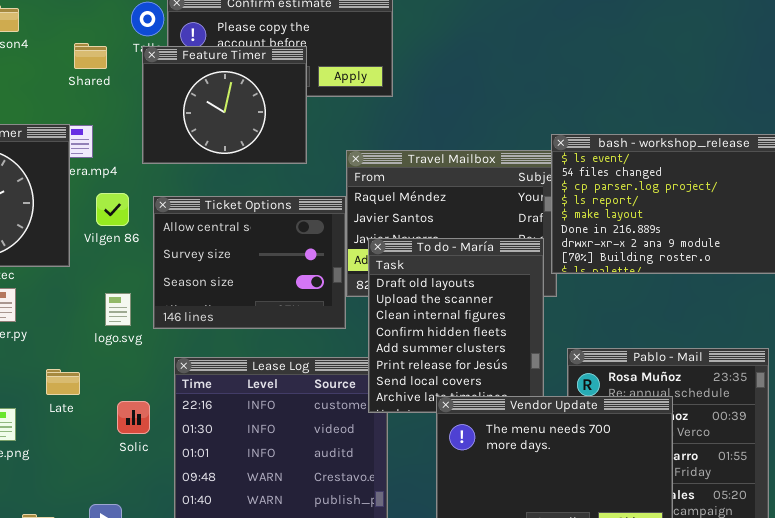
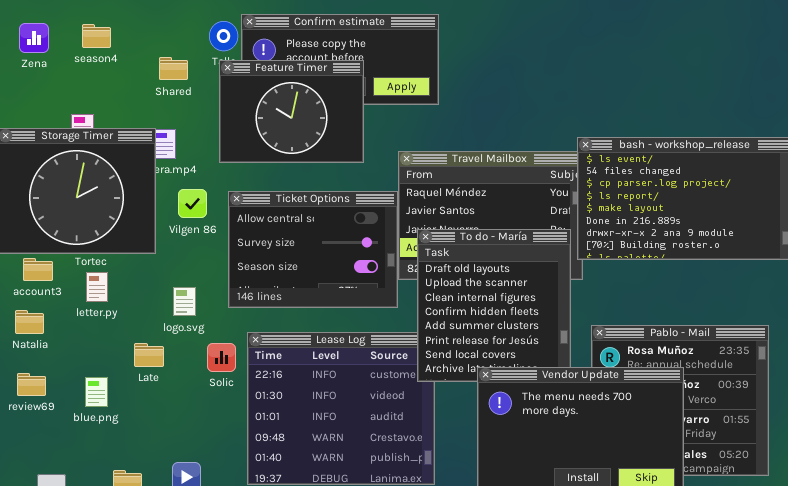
logo.svg: [105,293,131,326] -> [173,287,196,316], moved
Solic: [117,401,150,434] -> [207,343,236,372], moved

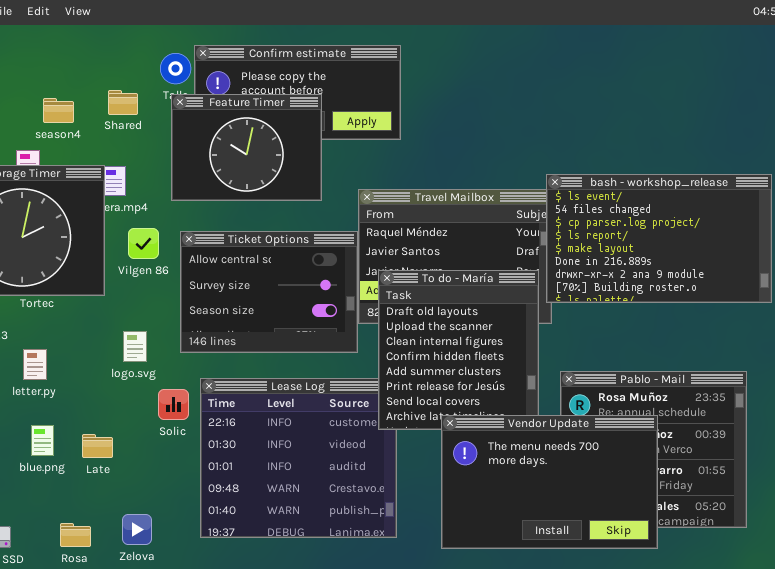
season4: [82,24,111,48] -> [43,98,74,123], moved
letter.py: [86,272,108,302] -> [23,349,47,380], moved
Late: [134,343,164,367] -> [82,434,113,458], moved

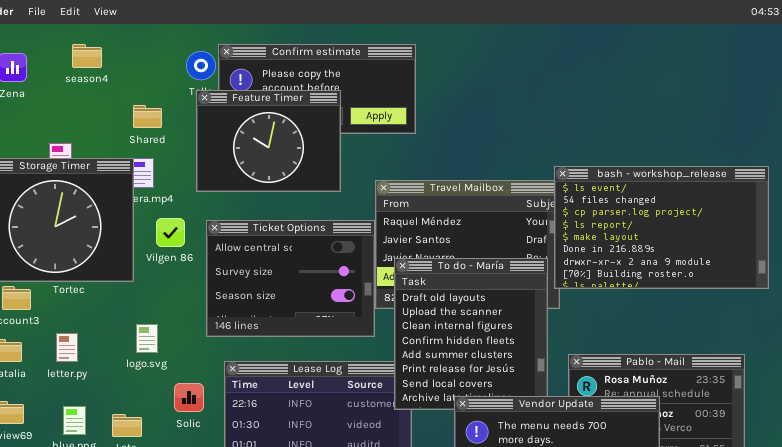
Shared: [108,90,138,115] -> [133,105,162,128], moved
season4: [43,98,74,123] -> [72,44,102,68], moved
logo.svg: [123,331,147,362] -> [136,324,158,353], moved
Solic: [158,389,189,420] -> [174,383,204,412], moved

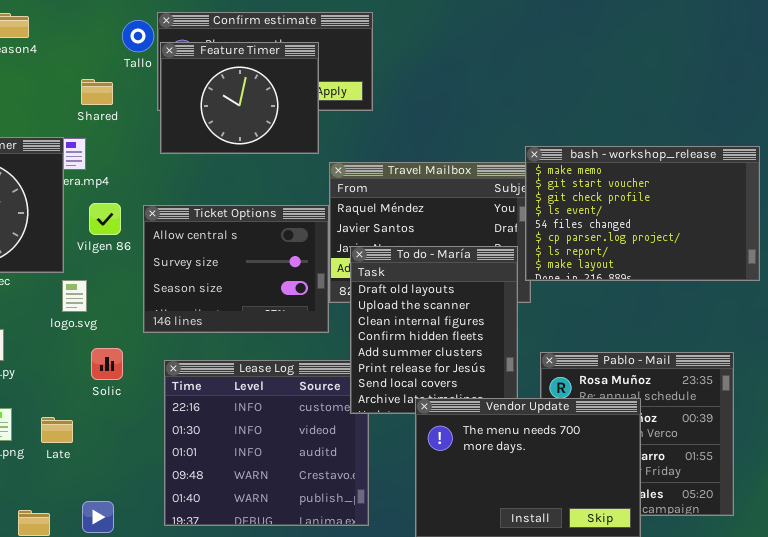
Feature Timer: [196,90,341,192] -> [160,42,319,154], moved
Shared: [133,105,162,128] -> [81,79,113,105], moved
bash - workshop_release: [554,166,769,289] -> [525,146,760,281], scrolled up 3 rows
logo.svg: [136,324,158,353] -> [62,280,87,312], moved
Solic: [174,383,204,412] -> [91,348,123,380], moved

